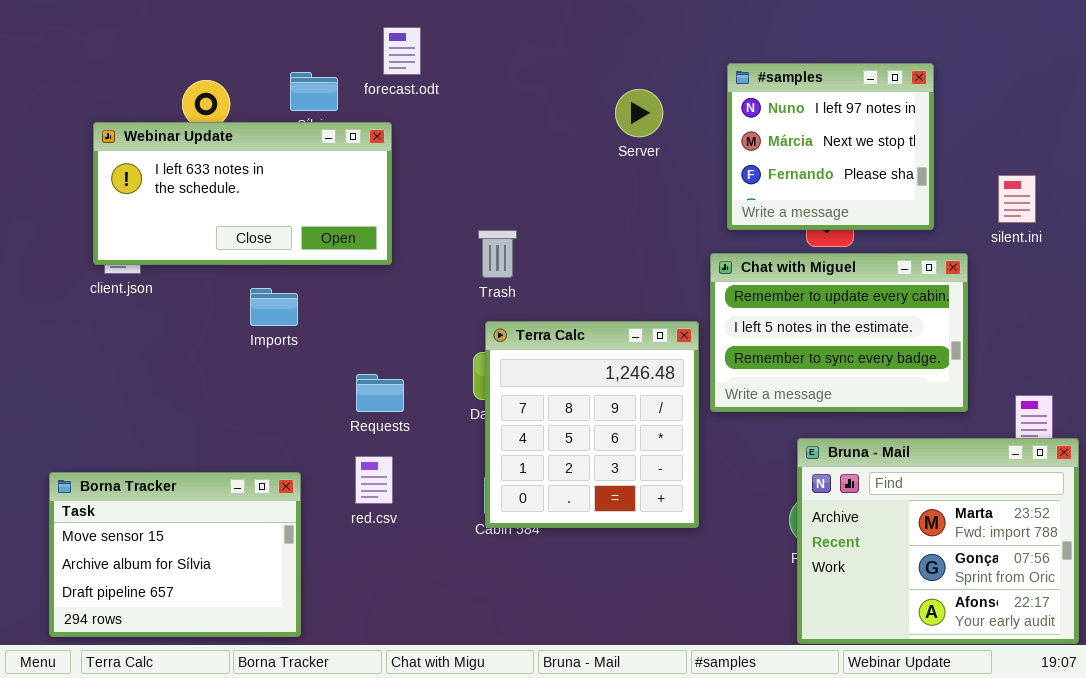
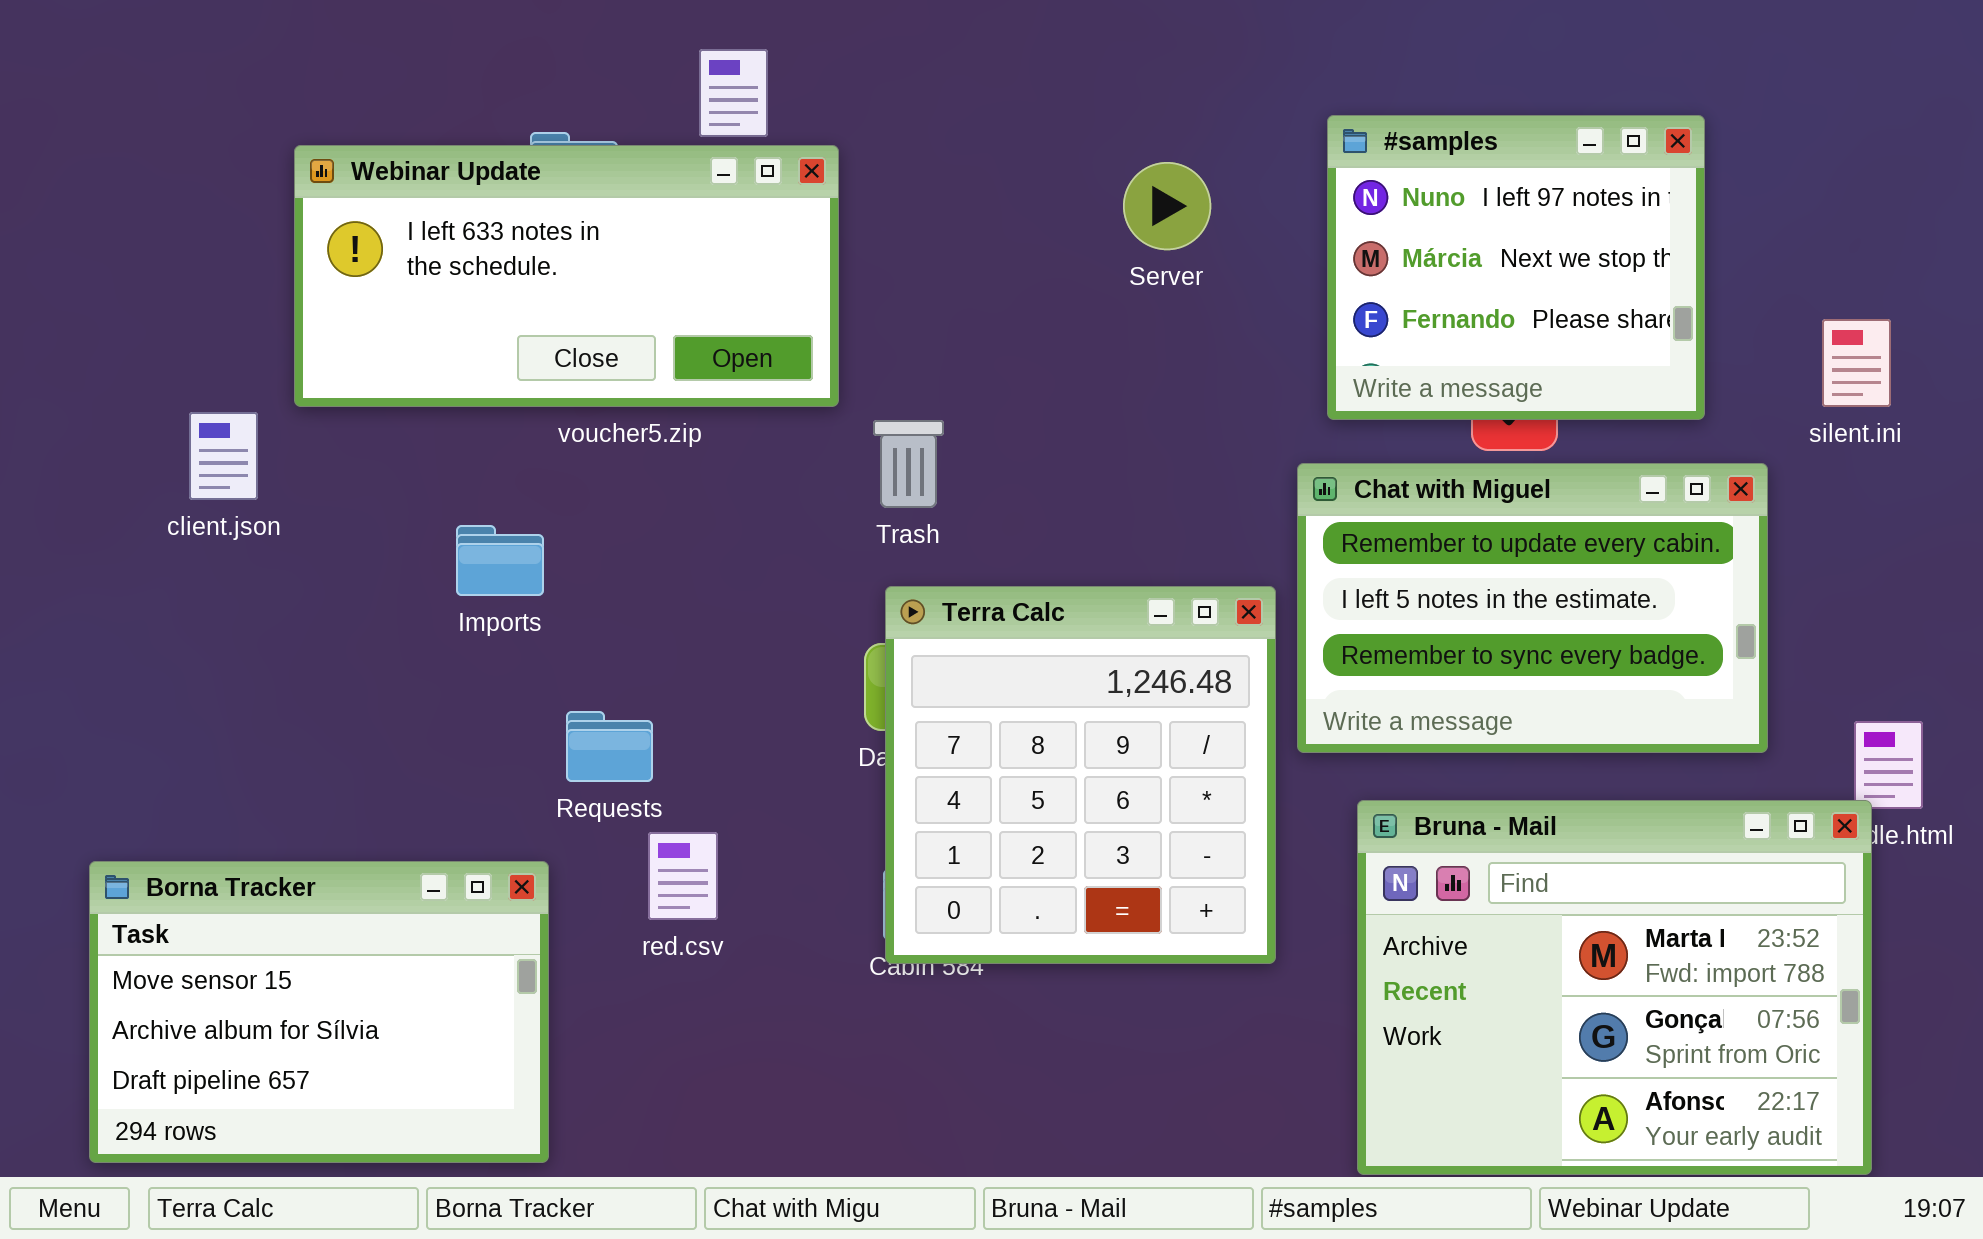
Webinar Update: [93,122,392,265] -> [294,145,839,407], moved
Requests: [356,374,404,412] -> [566,711,653,782], moved
Bruna - Mail: [797,438,1079,644] -> [1357,800,1872,1175], moved

